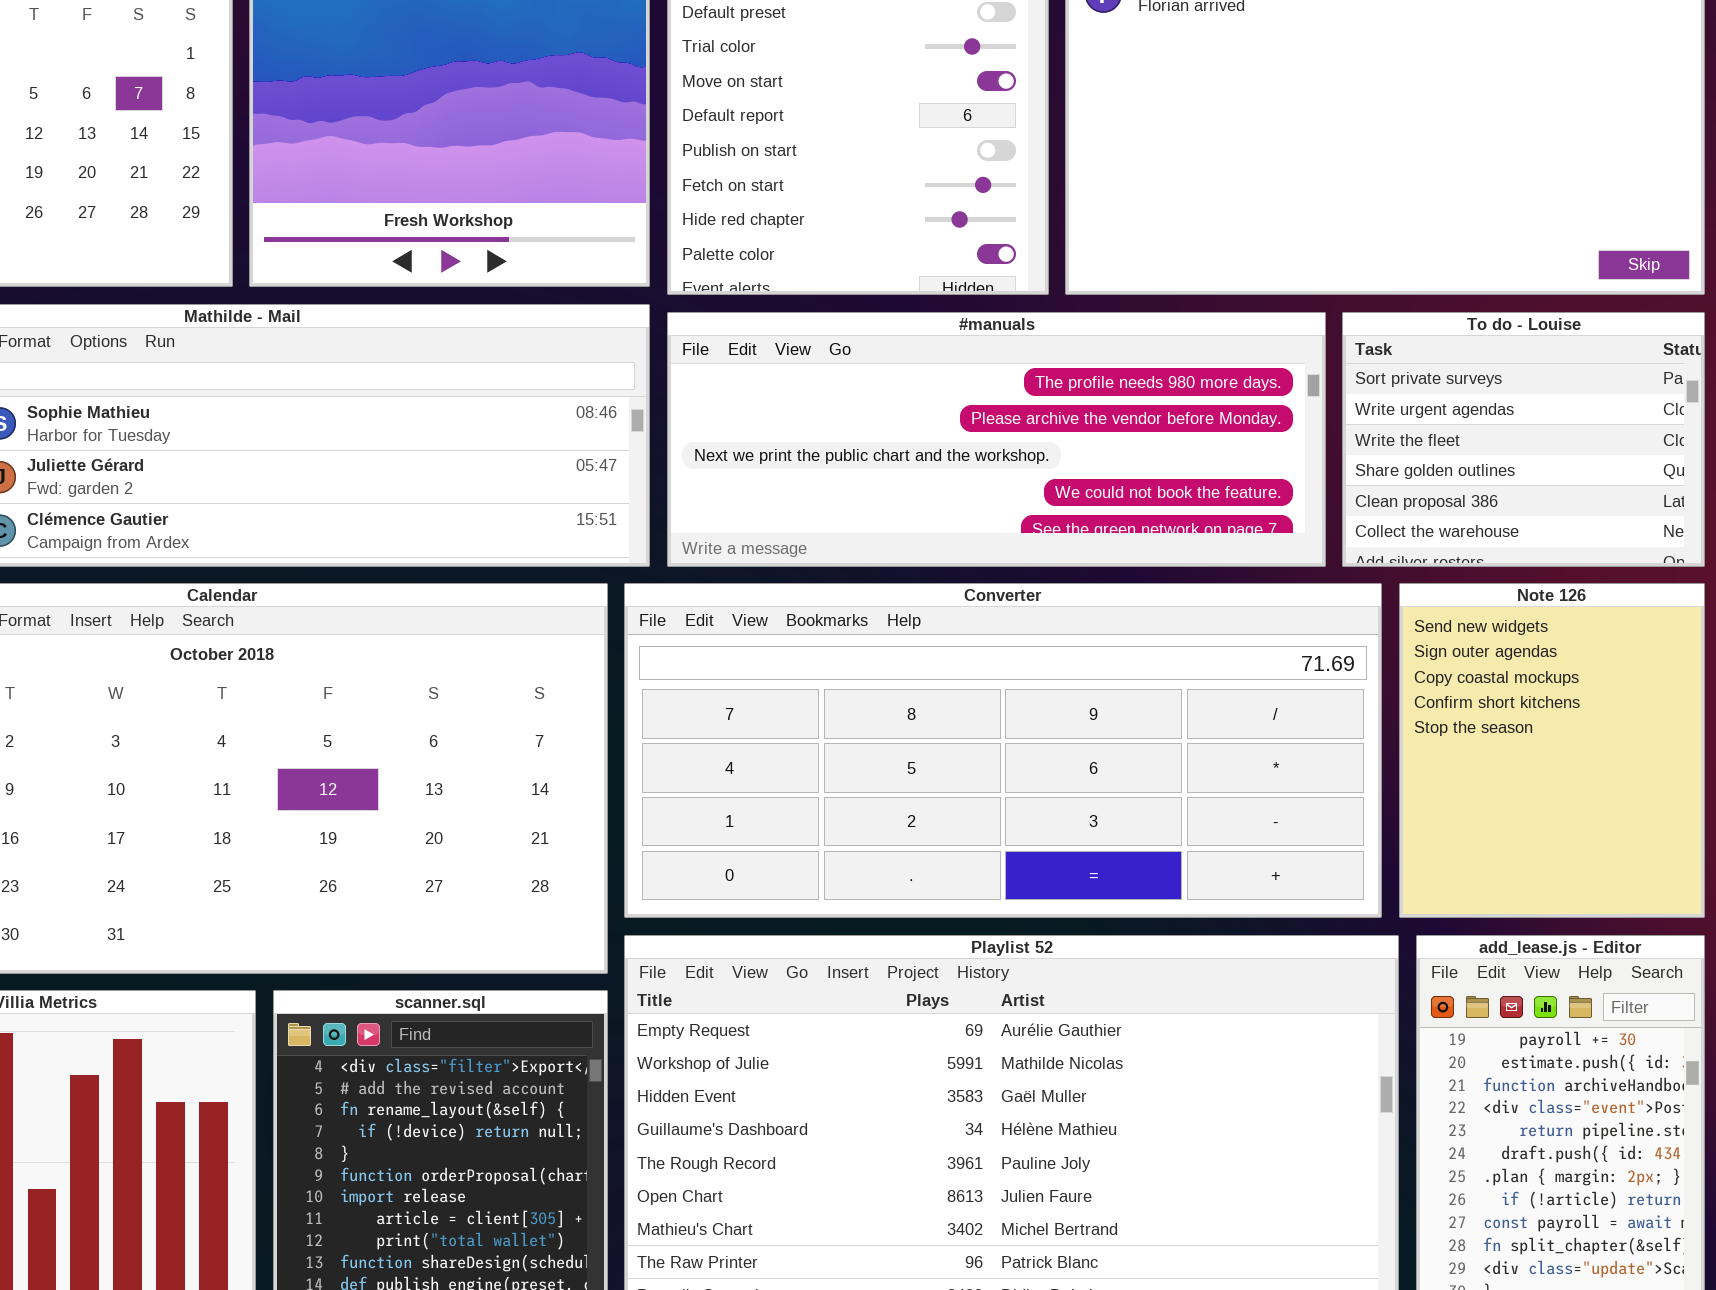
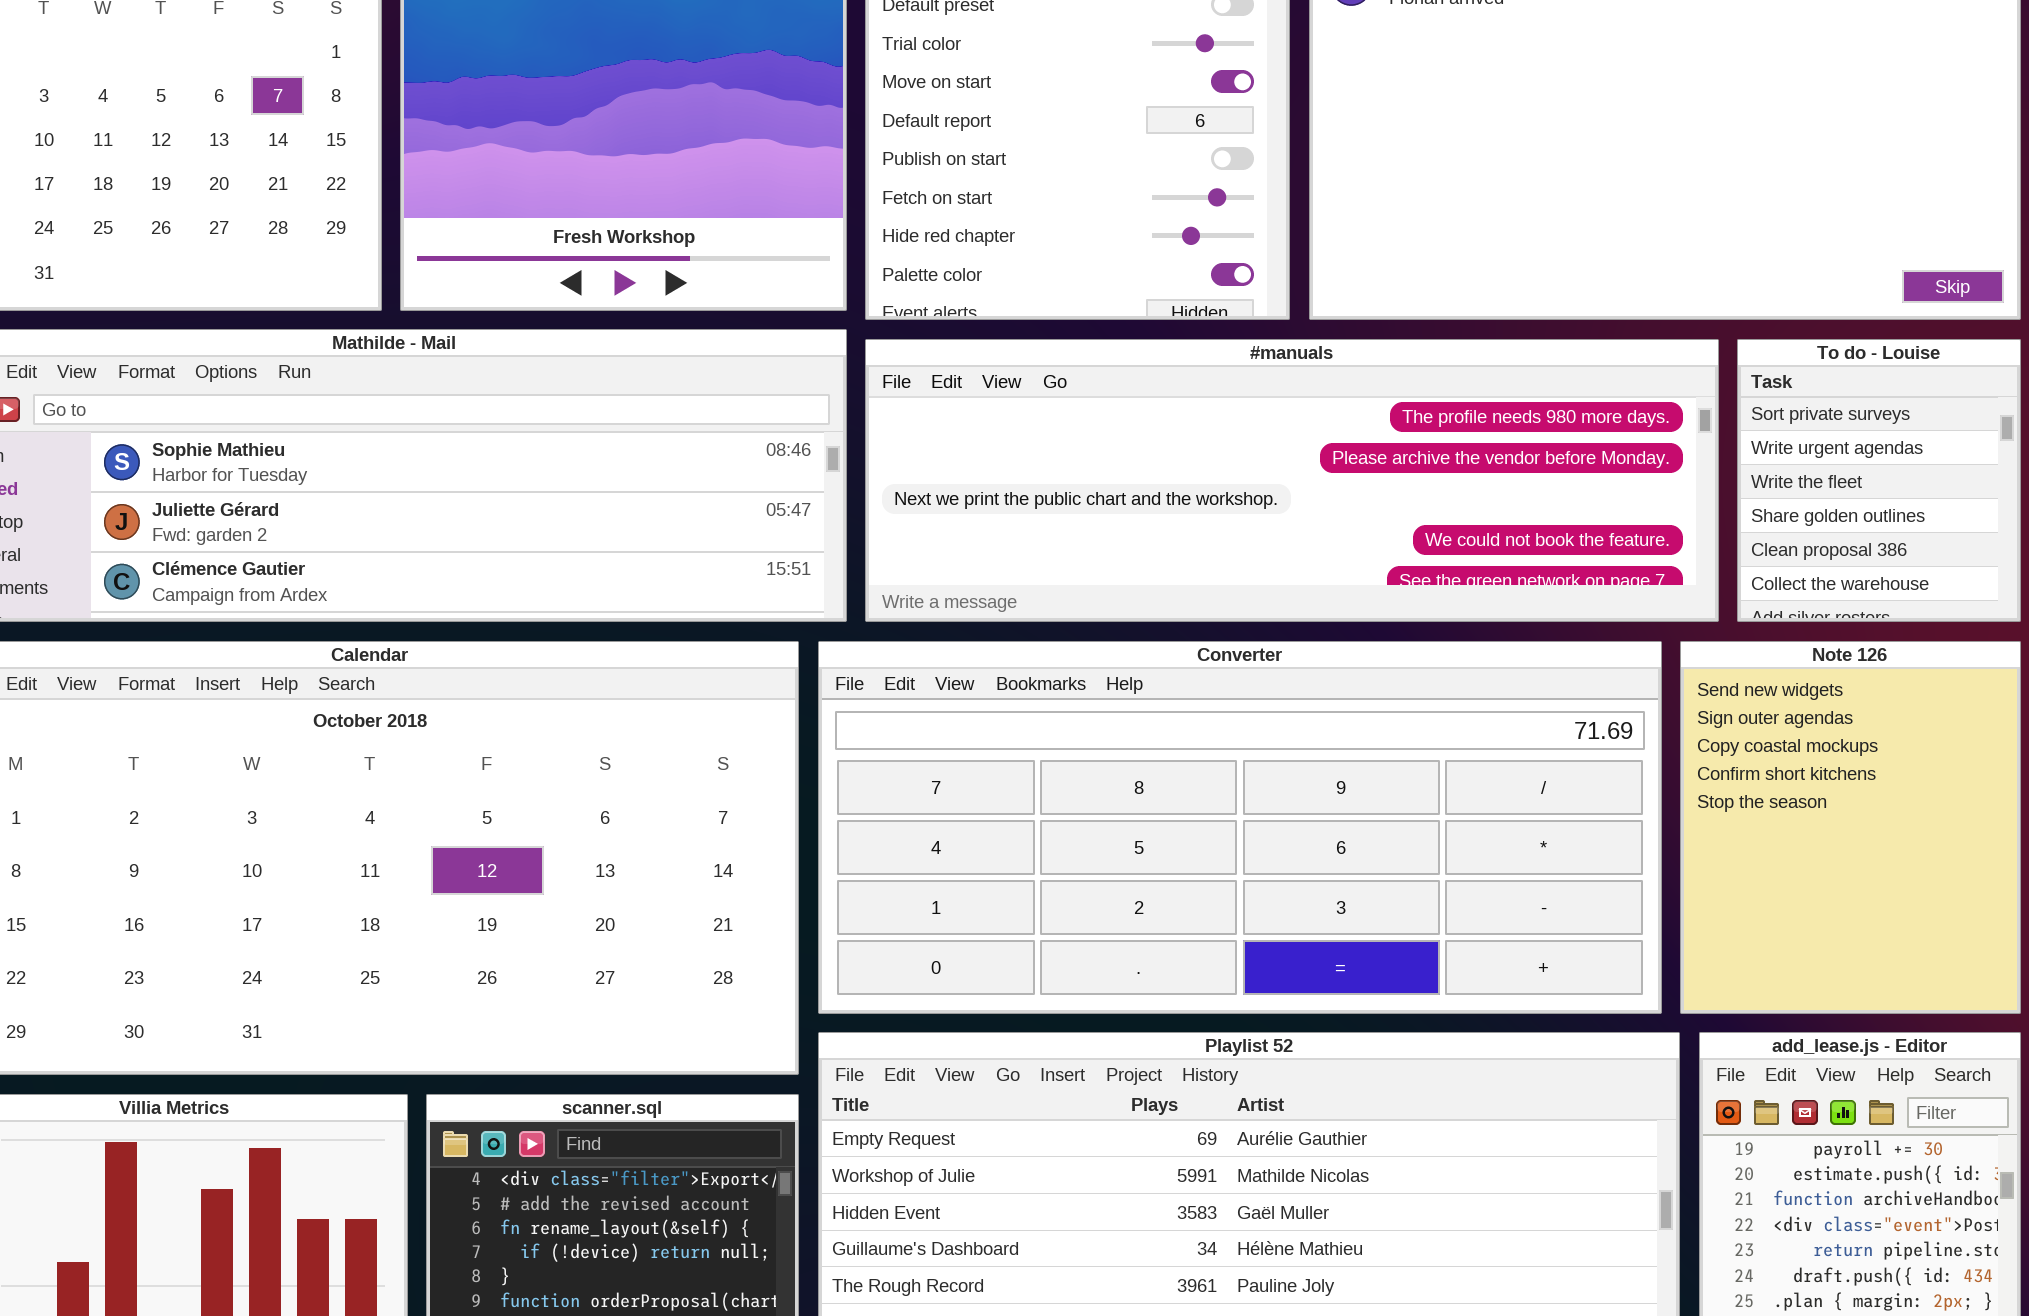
#manuals: [667,312,1326,567] -> [865,339,1719,622], resized
To do - Louise: [1342,312,1705,567] -> [1737,339,2021,622], resized

